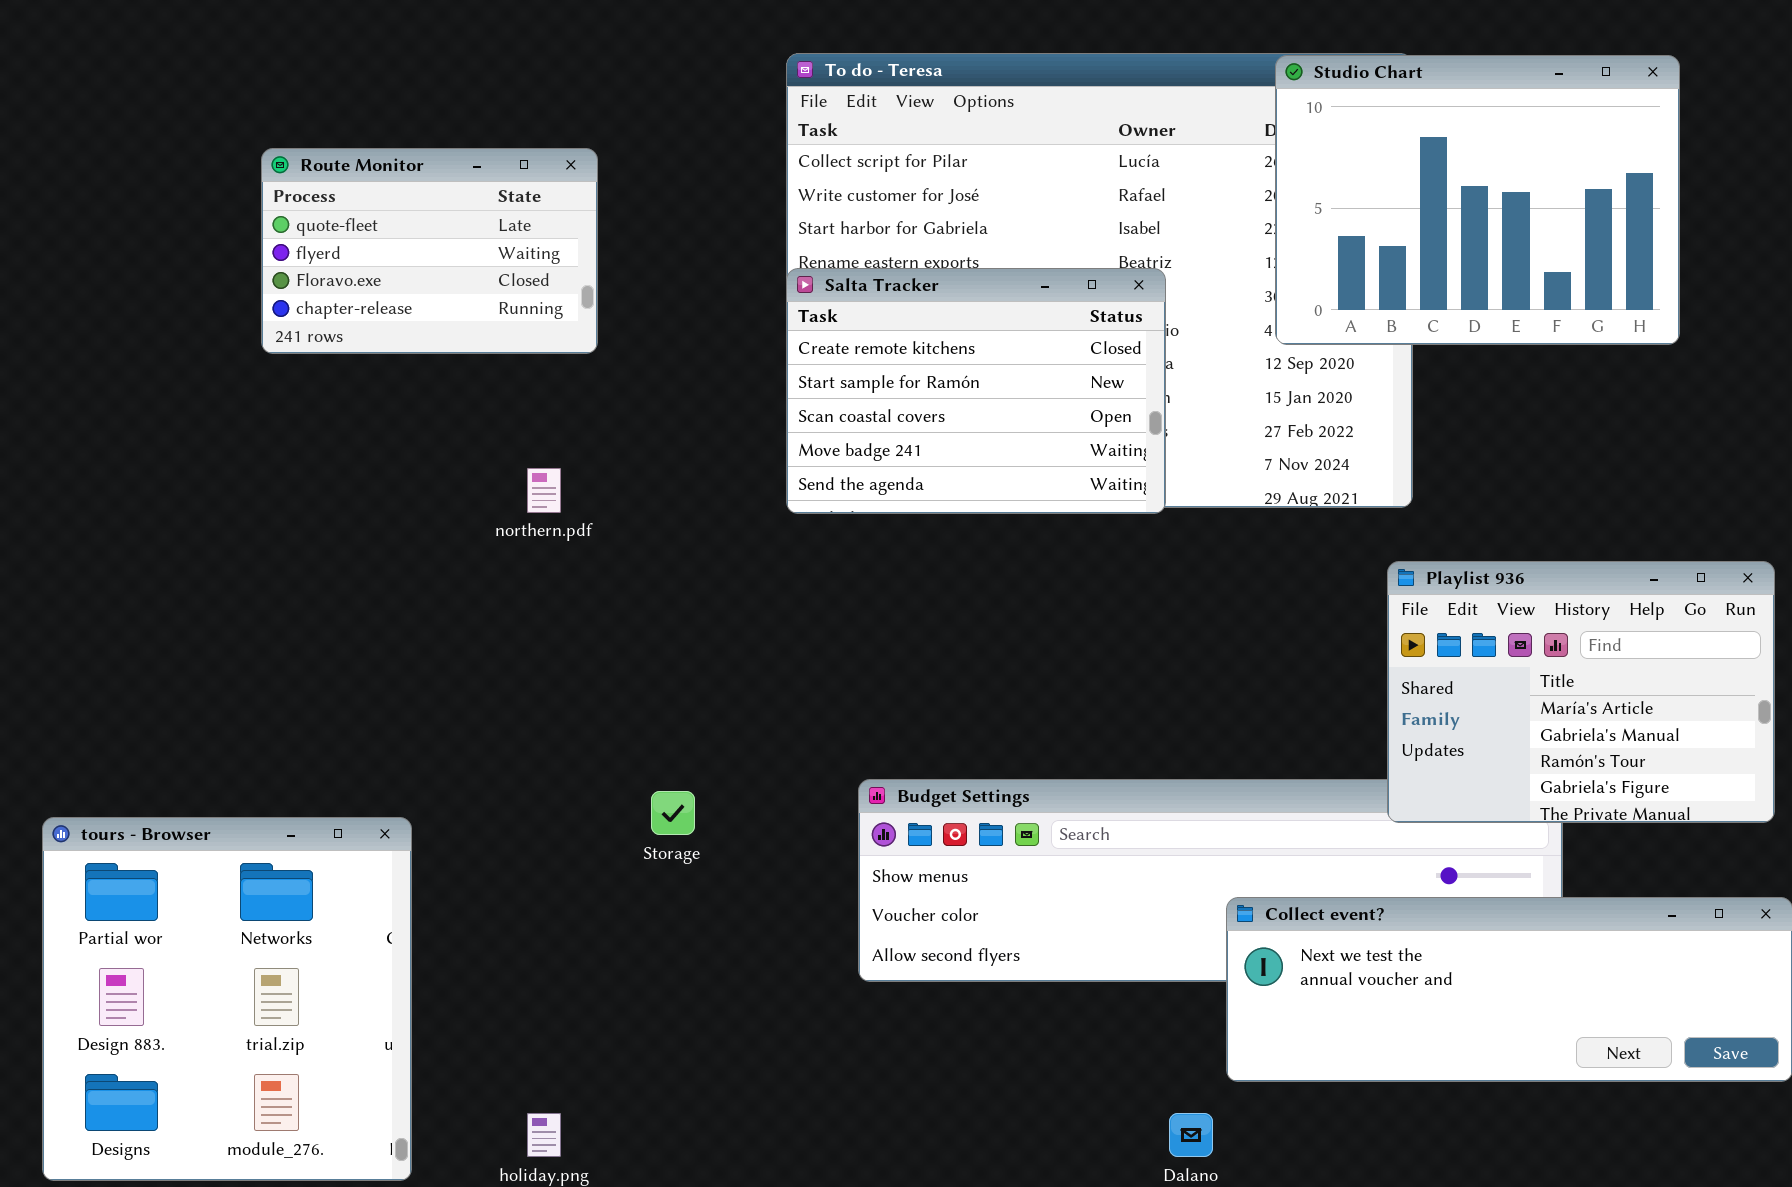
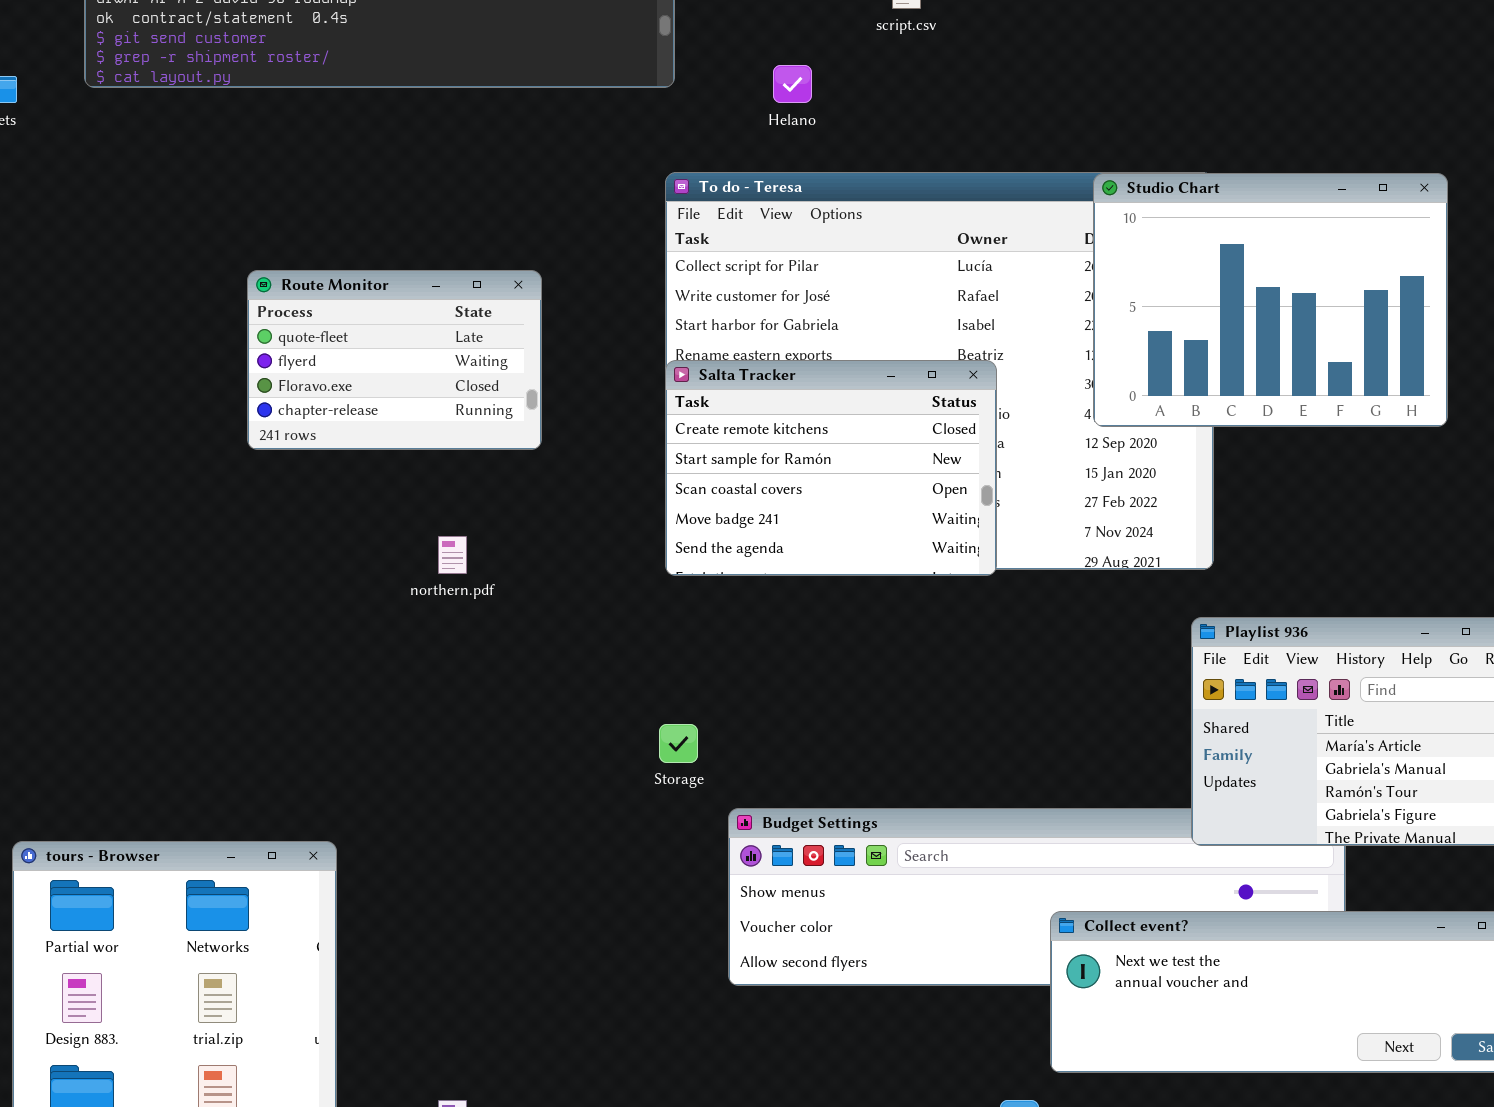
Route Monitor: [261,148,598,354] -> [247,270,542,450], moved
Storage: [651,791,695,835] -> [659,724,698,763], moved

